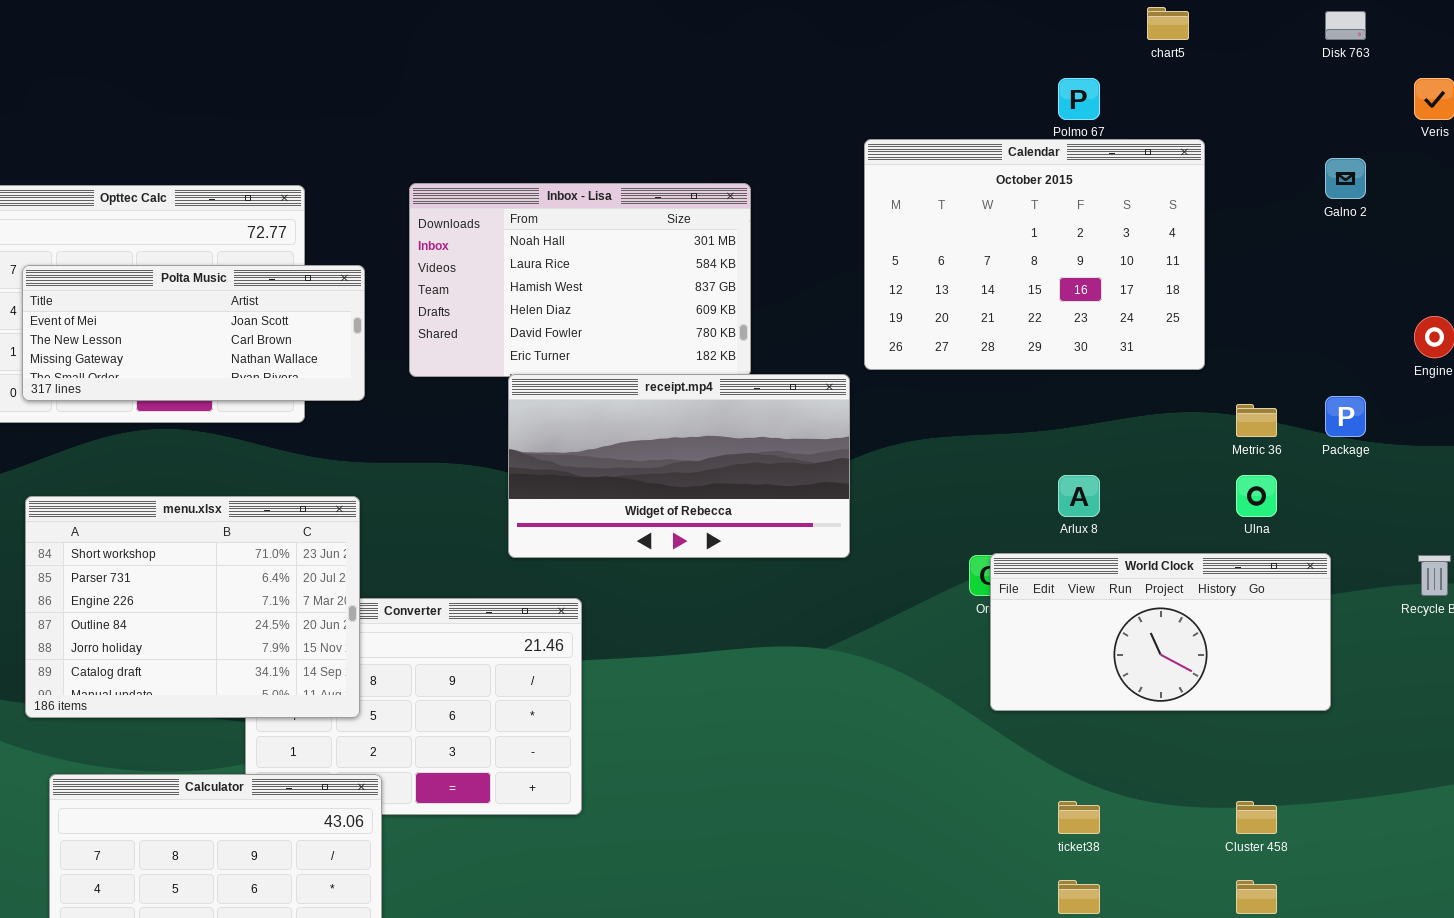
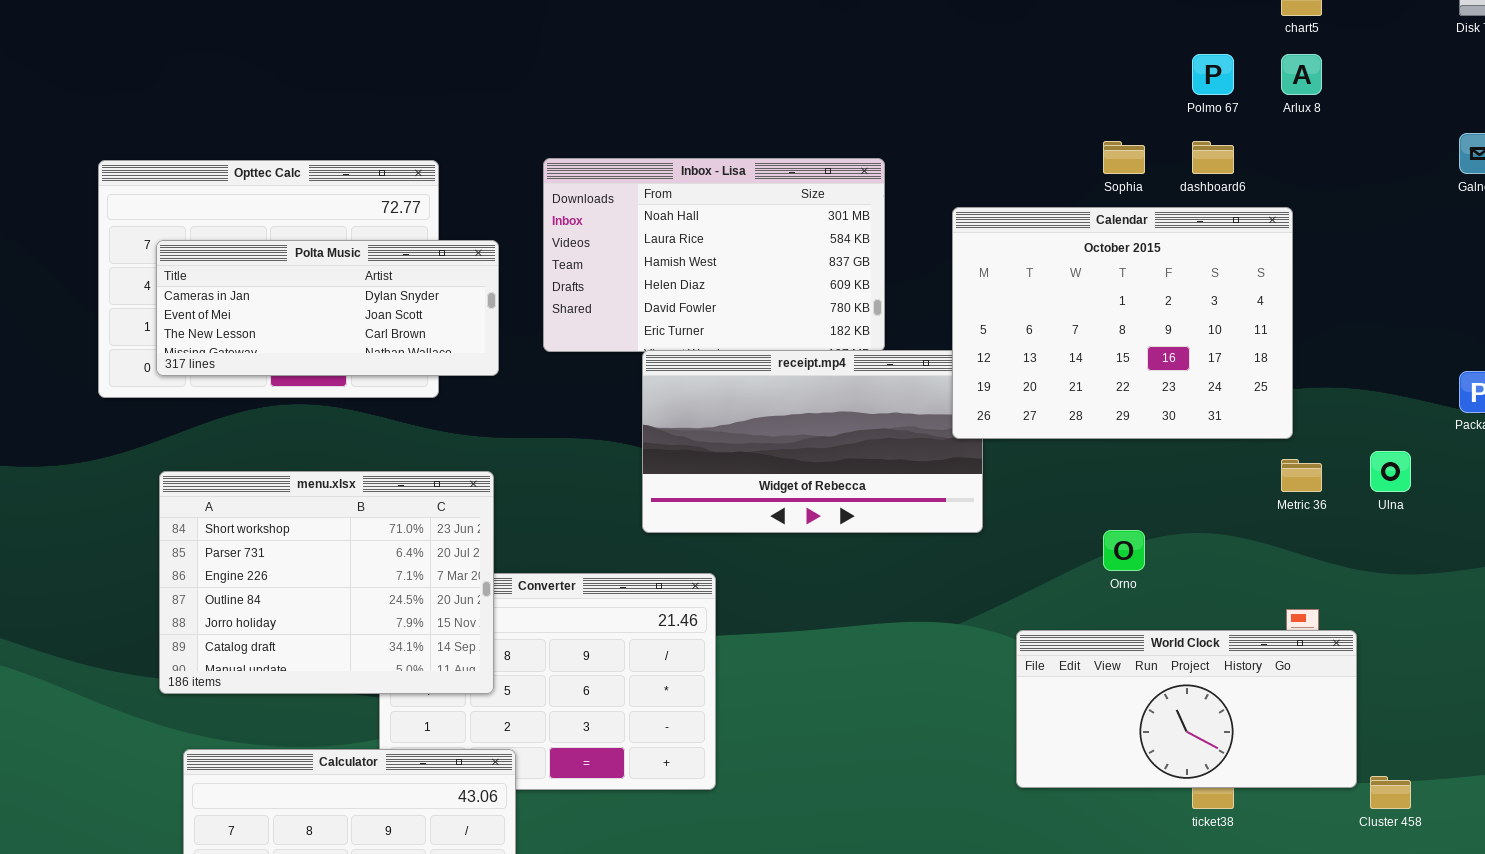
Calendar: [864,139,1205,370] -> [952,207,1293,439], moved
Polta Music: [22,265,365,401] -> [156,240,499,376], scrolled up 1 row
Metric 36: [1236,404,1277,437] -> [1281,459,1322,492], moved
Arlux 8: [1058,475,1100,517] -> [1281,54,1322,95], moved
World Clock: [990,553,1331,711] -> [1016,630,1357,788], moved

